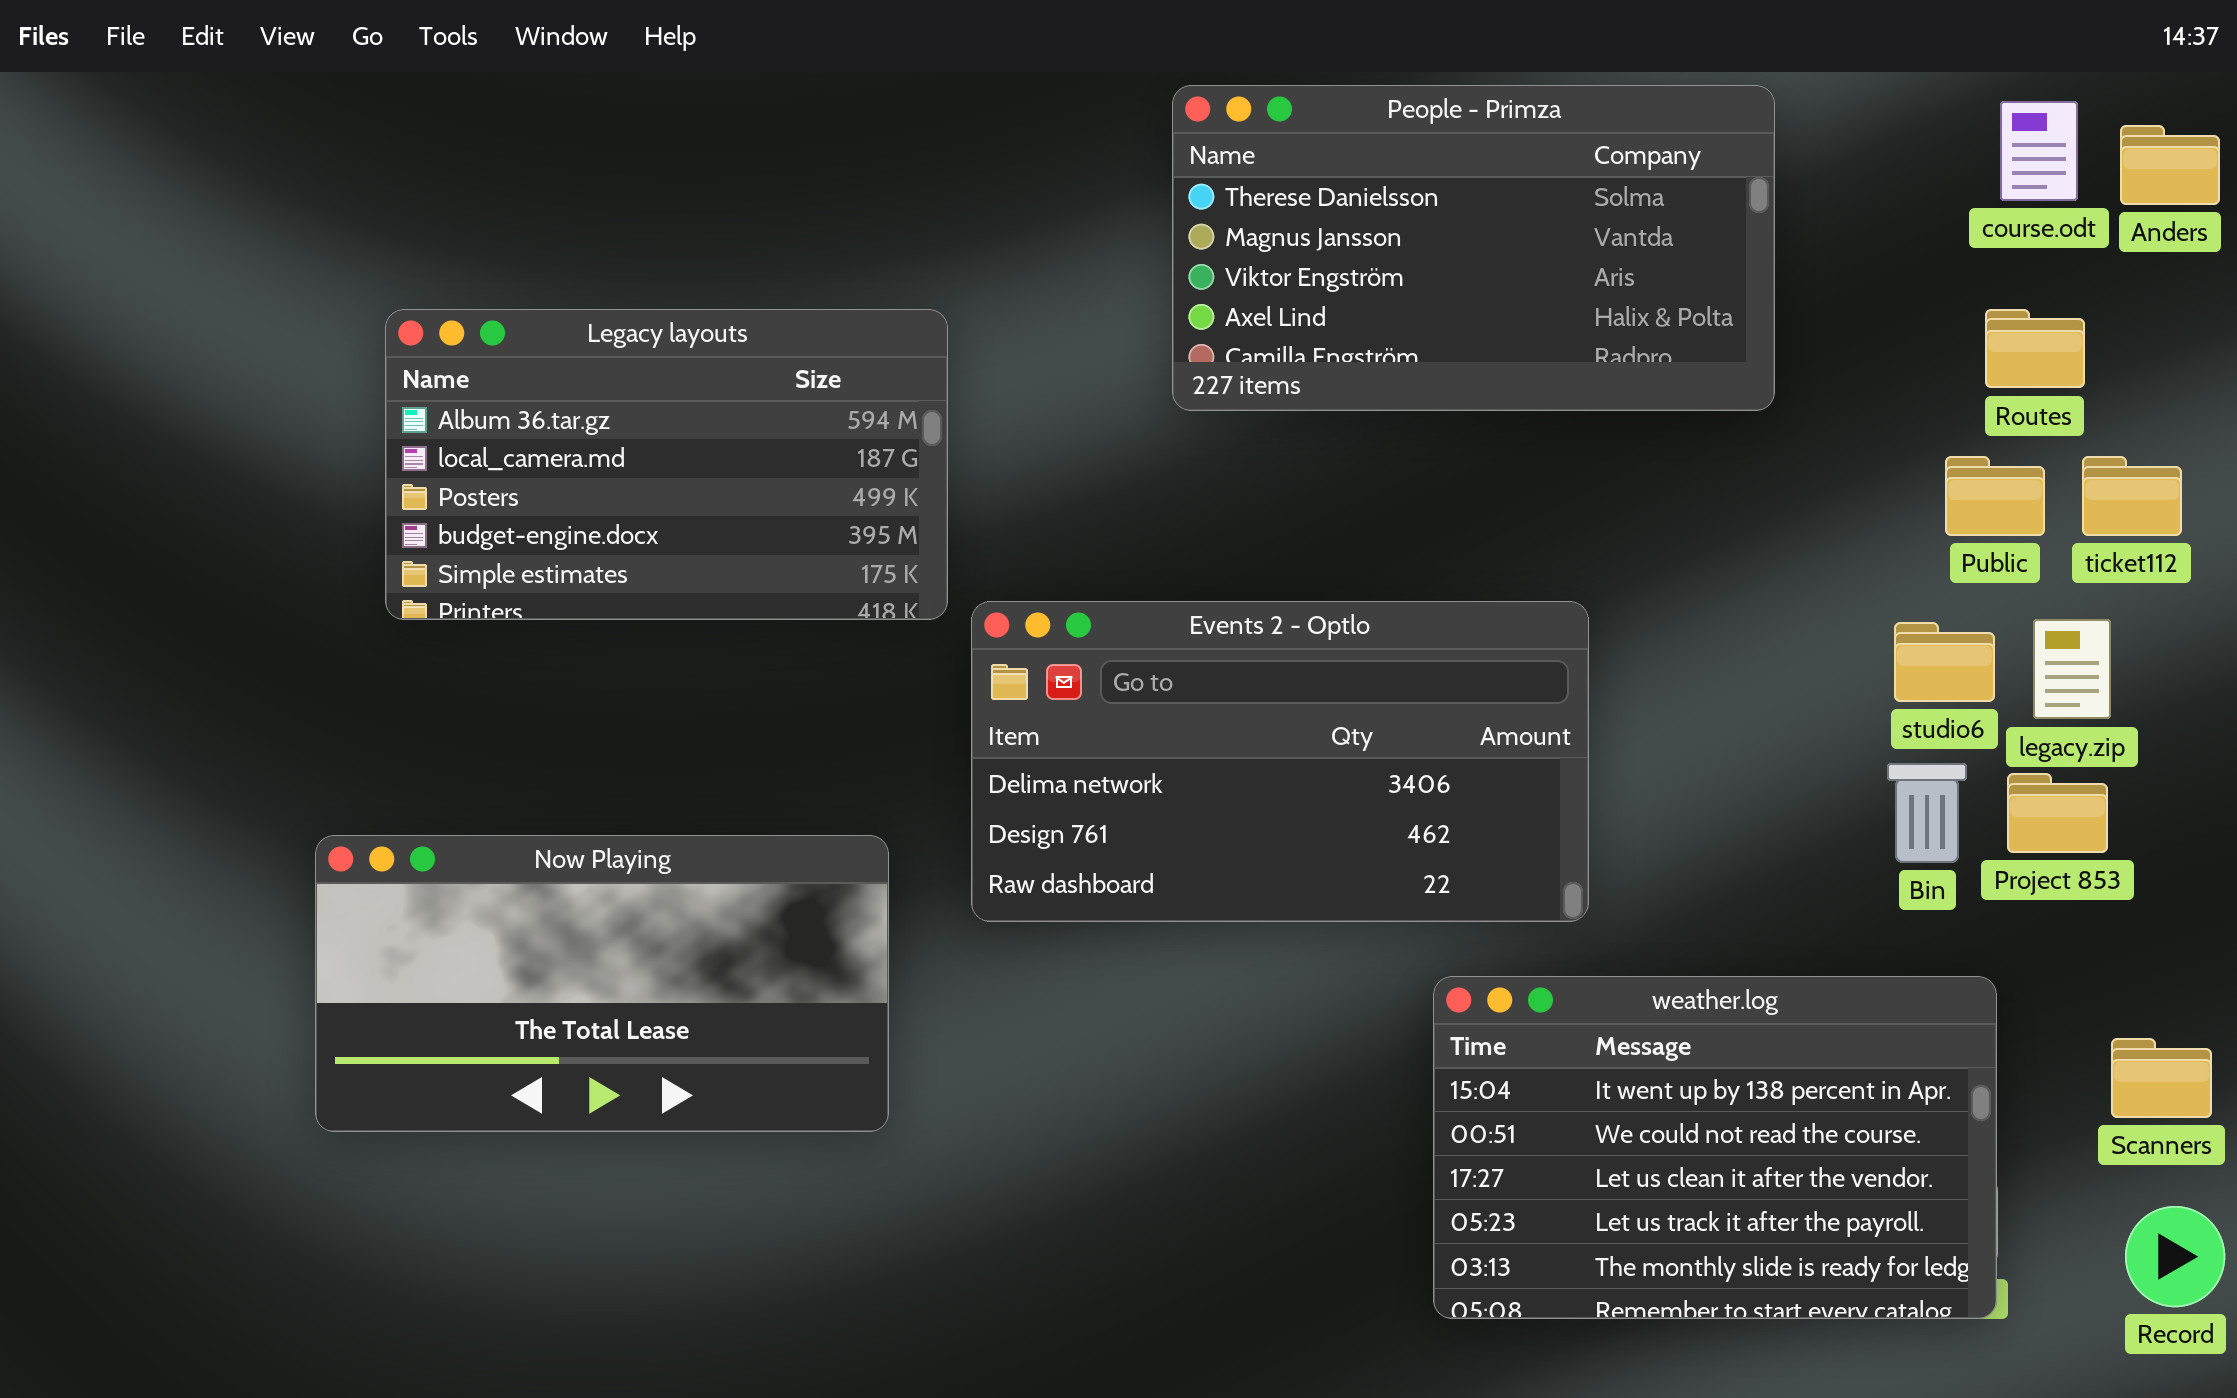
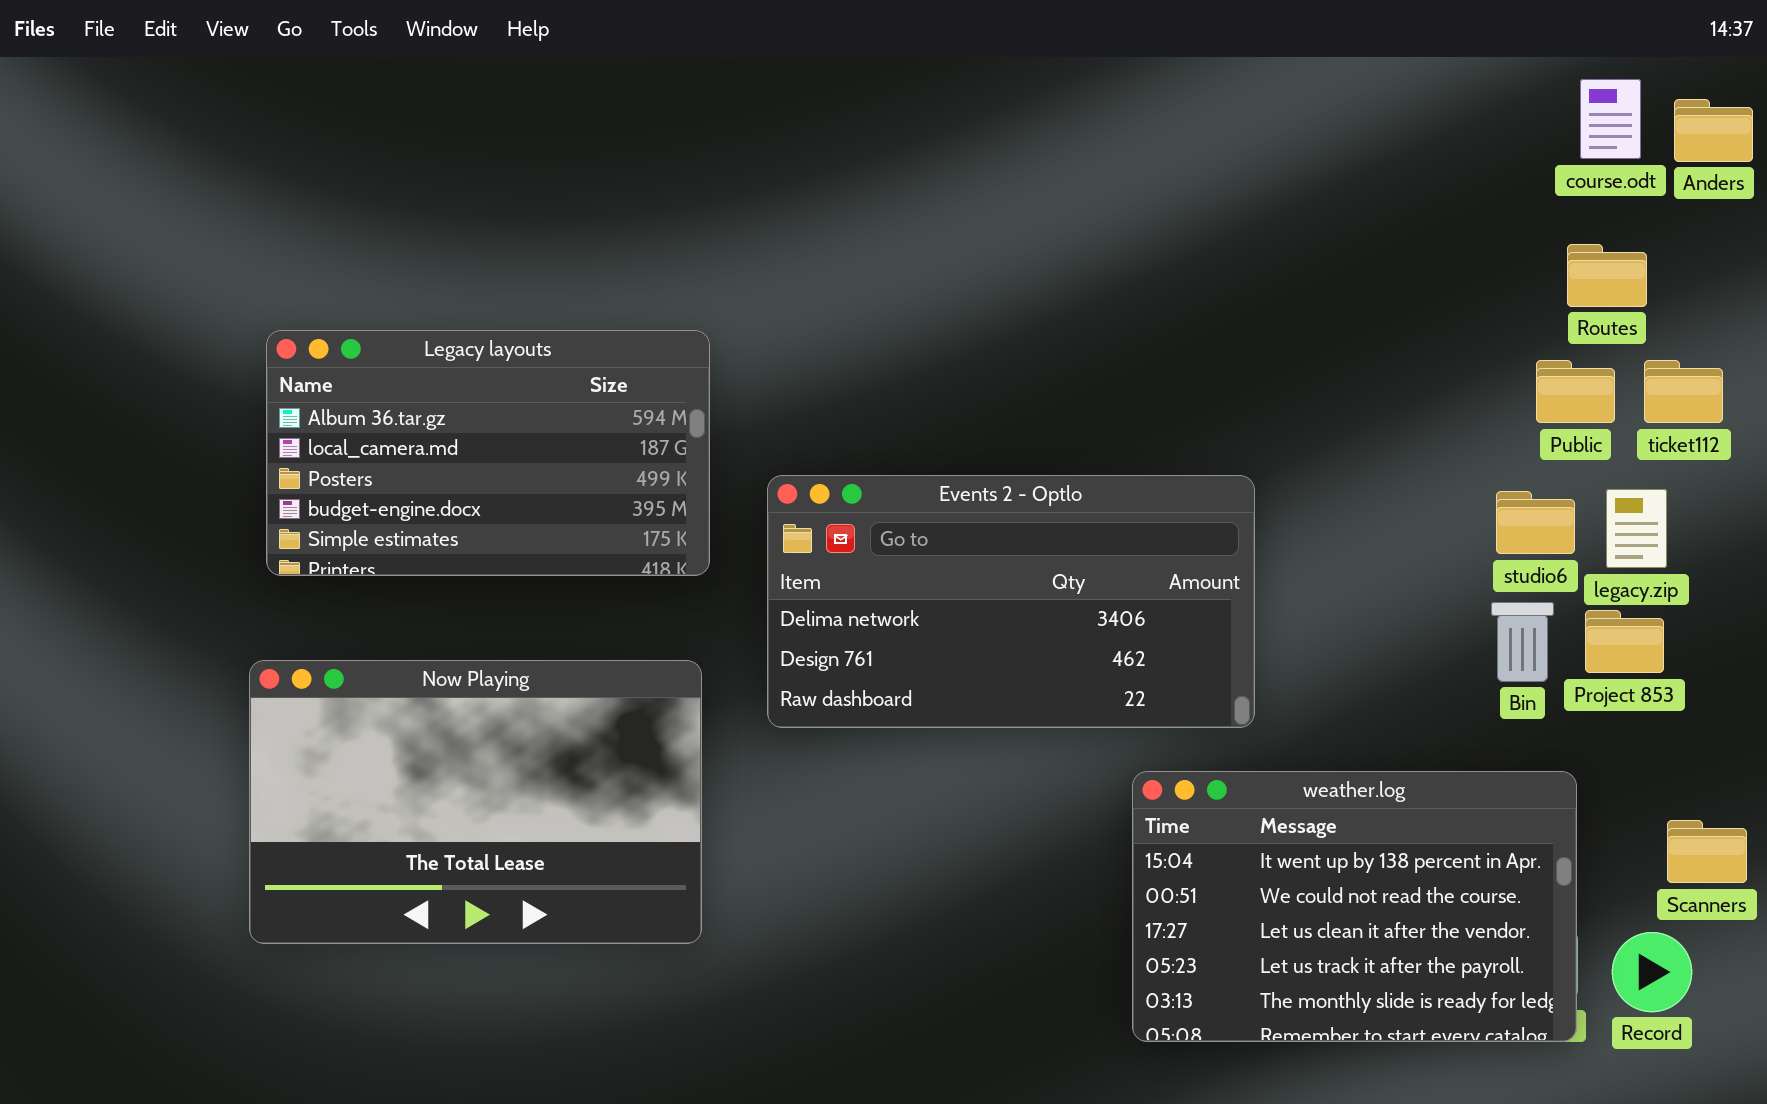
People - Primza: [1172,85,1775,411] -> none, closed
Legacy layouts: [385,309,948,620] -> [266,330,710,576], moved
Now Playing: [315,835,889,1132] -> [249,660,702,944], resized
Record: [2125,1206,2225,1307] -> [1612,932,1692,1012], moved

